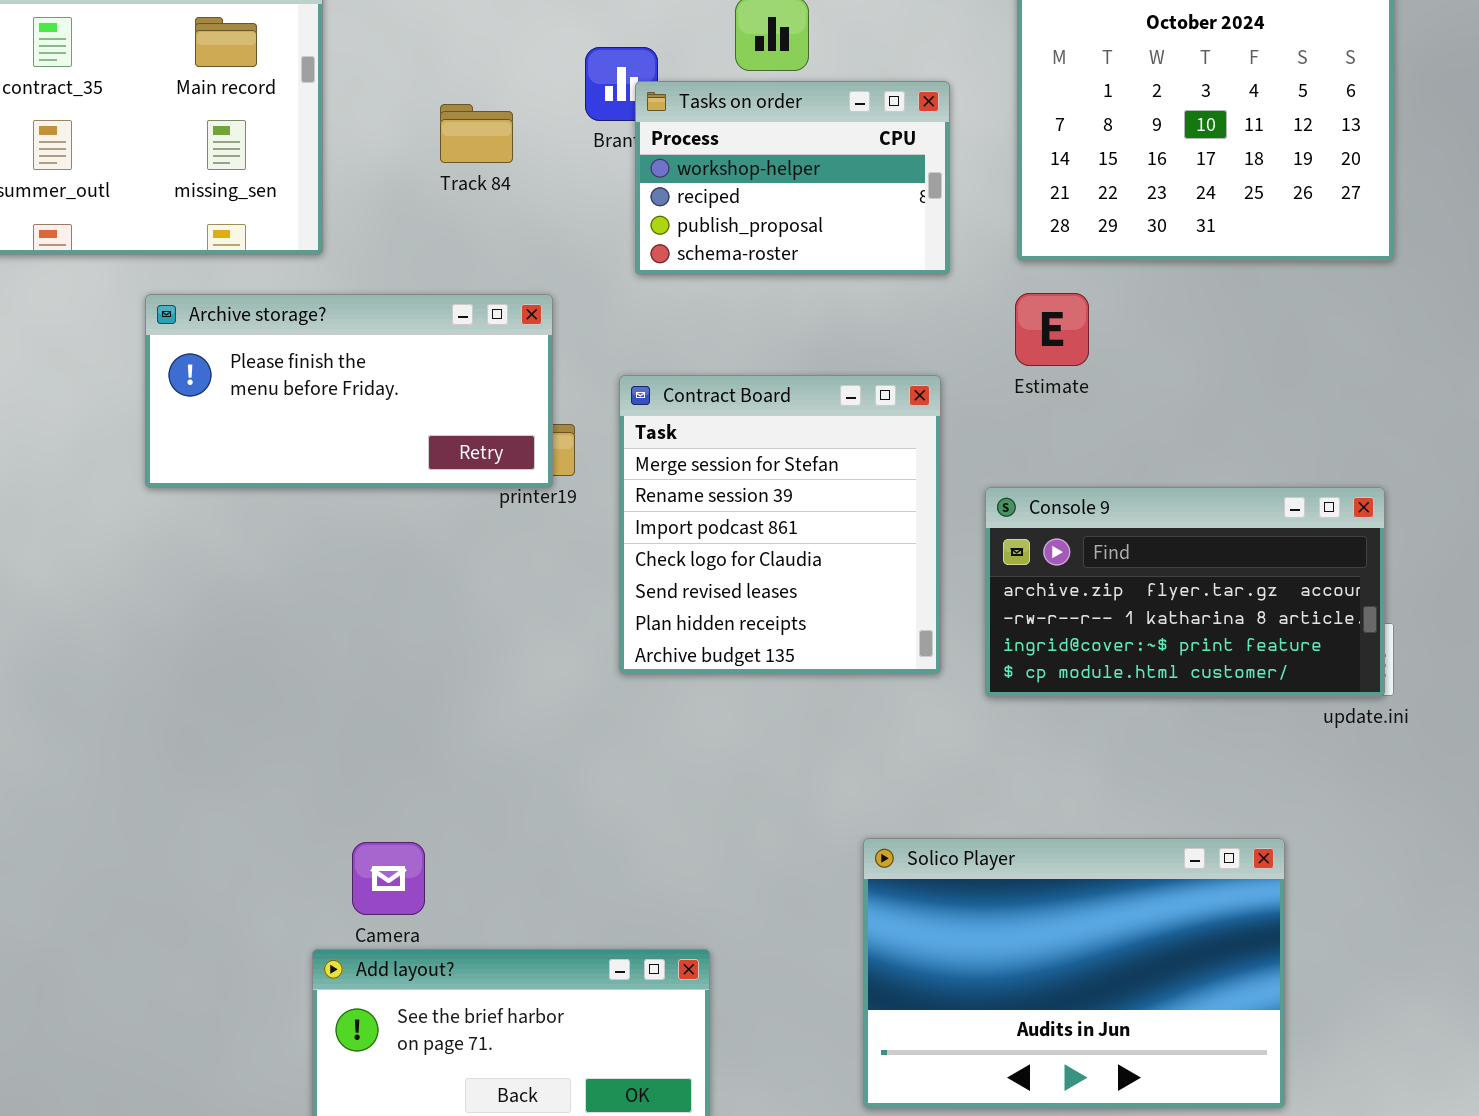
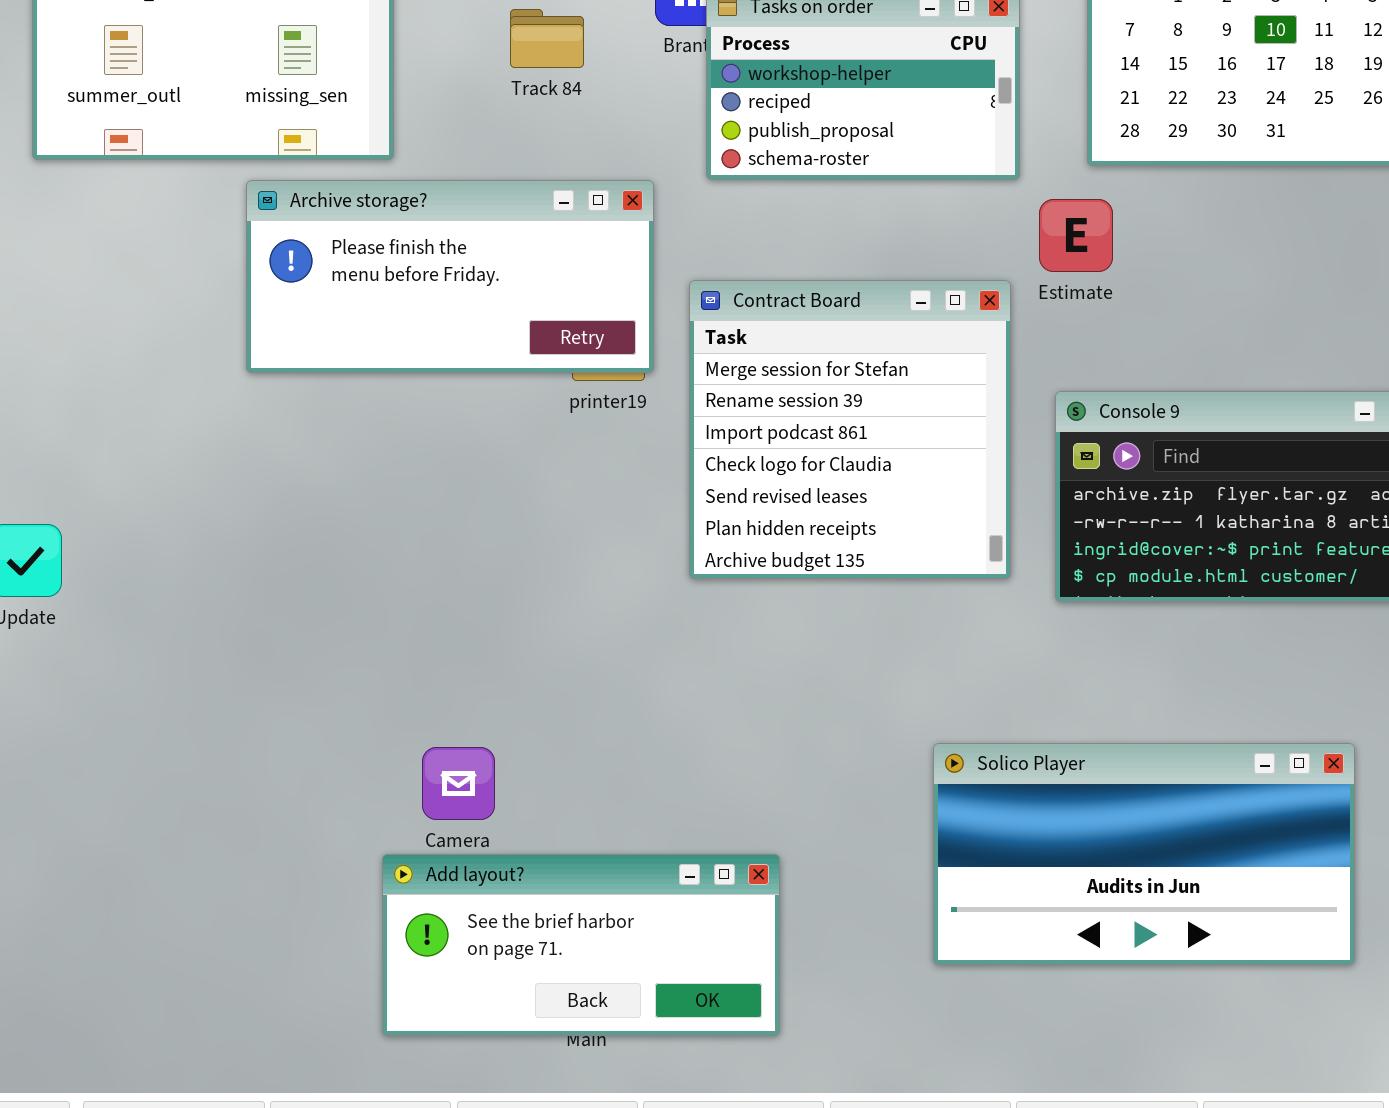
Estimate: [1015,293,1089,366] -> [1039,199,1113,272], moved
Archive storage?: [145,294,553,488] -> [246,180,654,373], moved
Solico Player: [863,838,1285,1108] -> [933,743,1355,965], resized

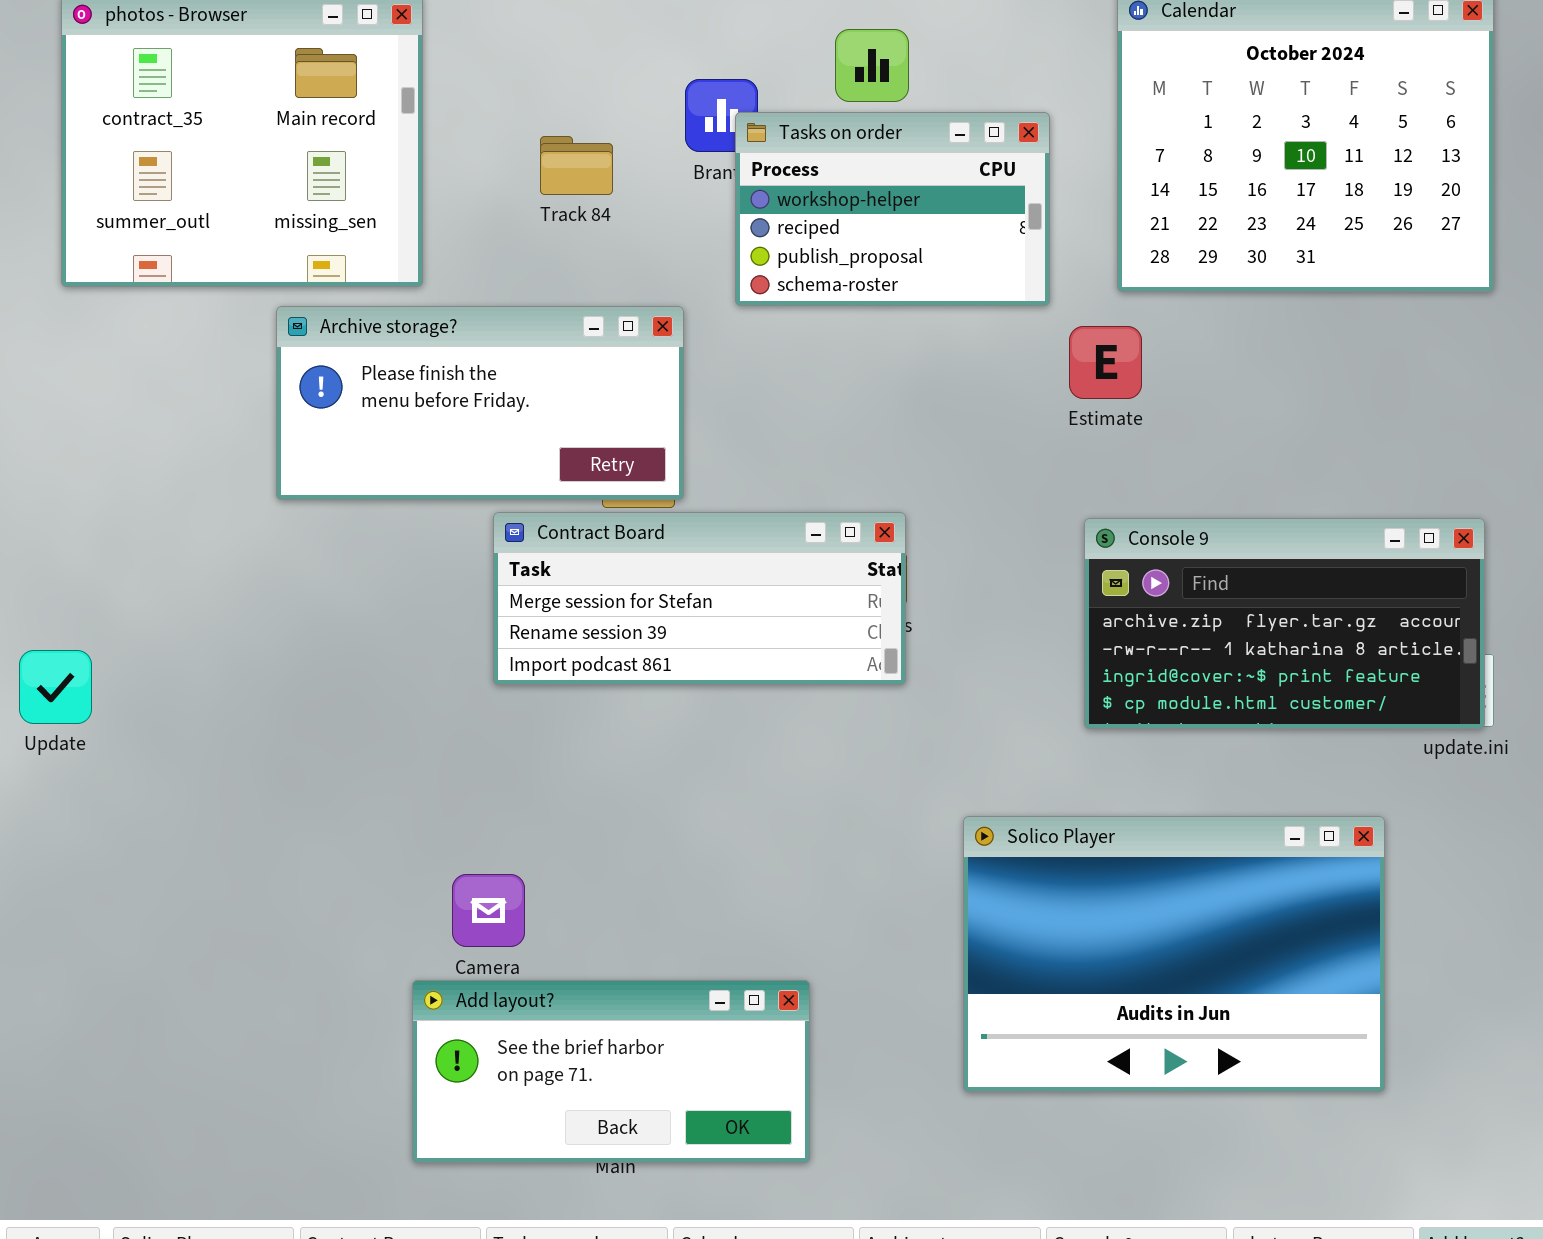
Contract Board: [689,280,1011,579] -> [493,512,906,685], moved, resized
Solico Player: [933,743,1355,965] -> [963,816,1385,1092], resized

